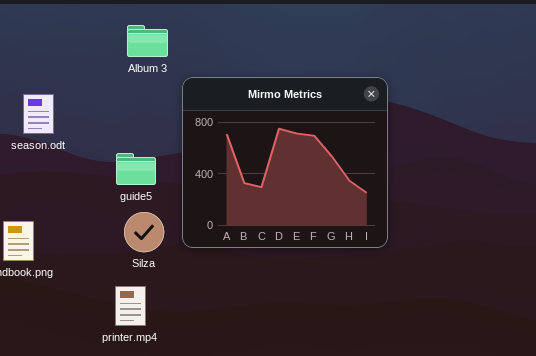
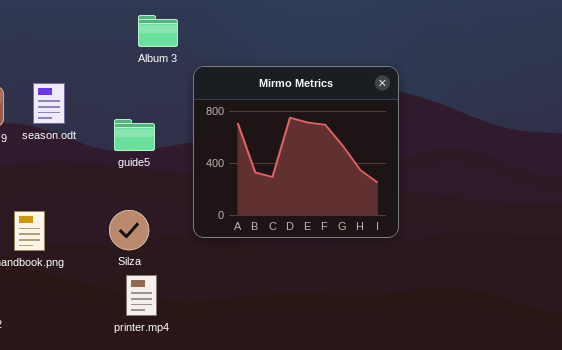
guide5: [116,153,156,185] -> [114,119,155,151], moved
Silza: [124,212,164,252] -> [109,210,149,250], moved

